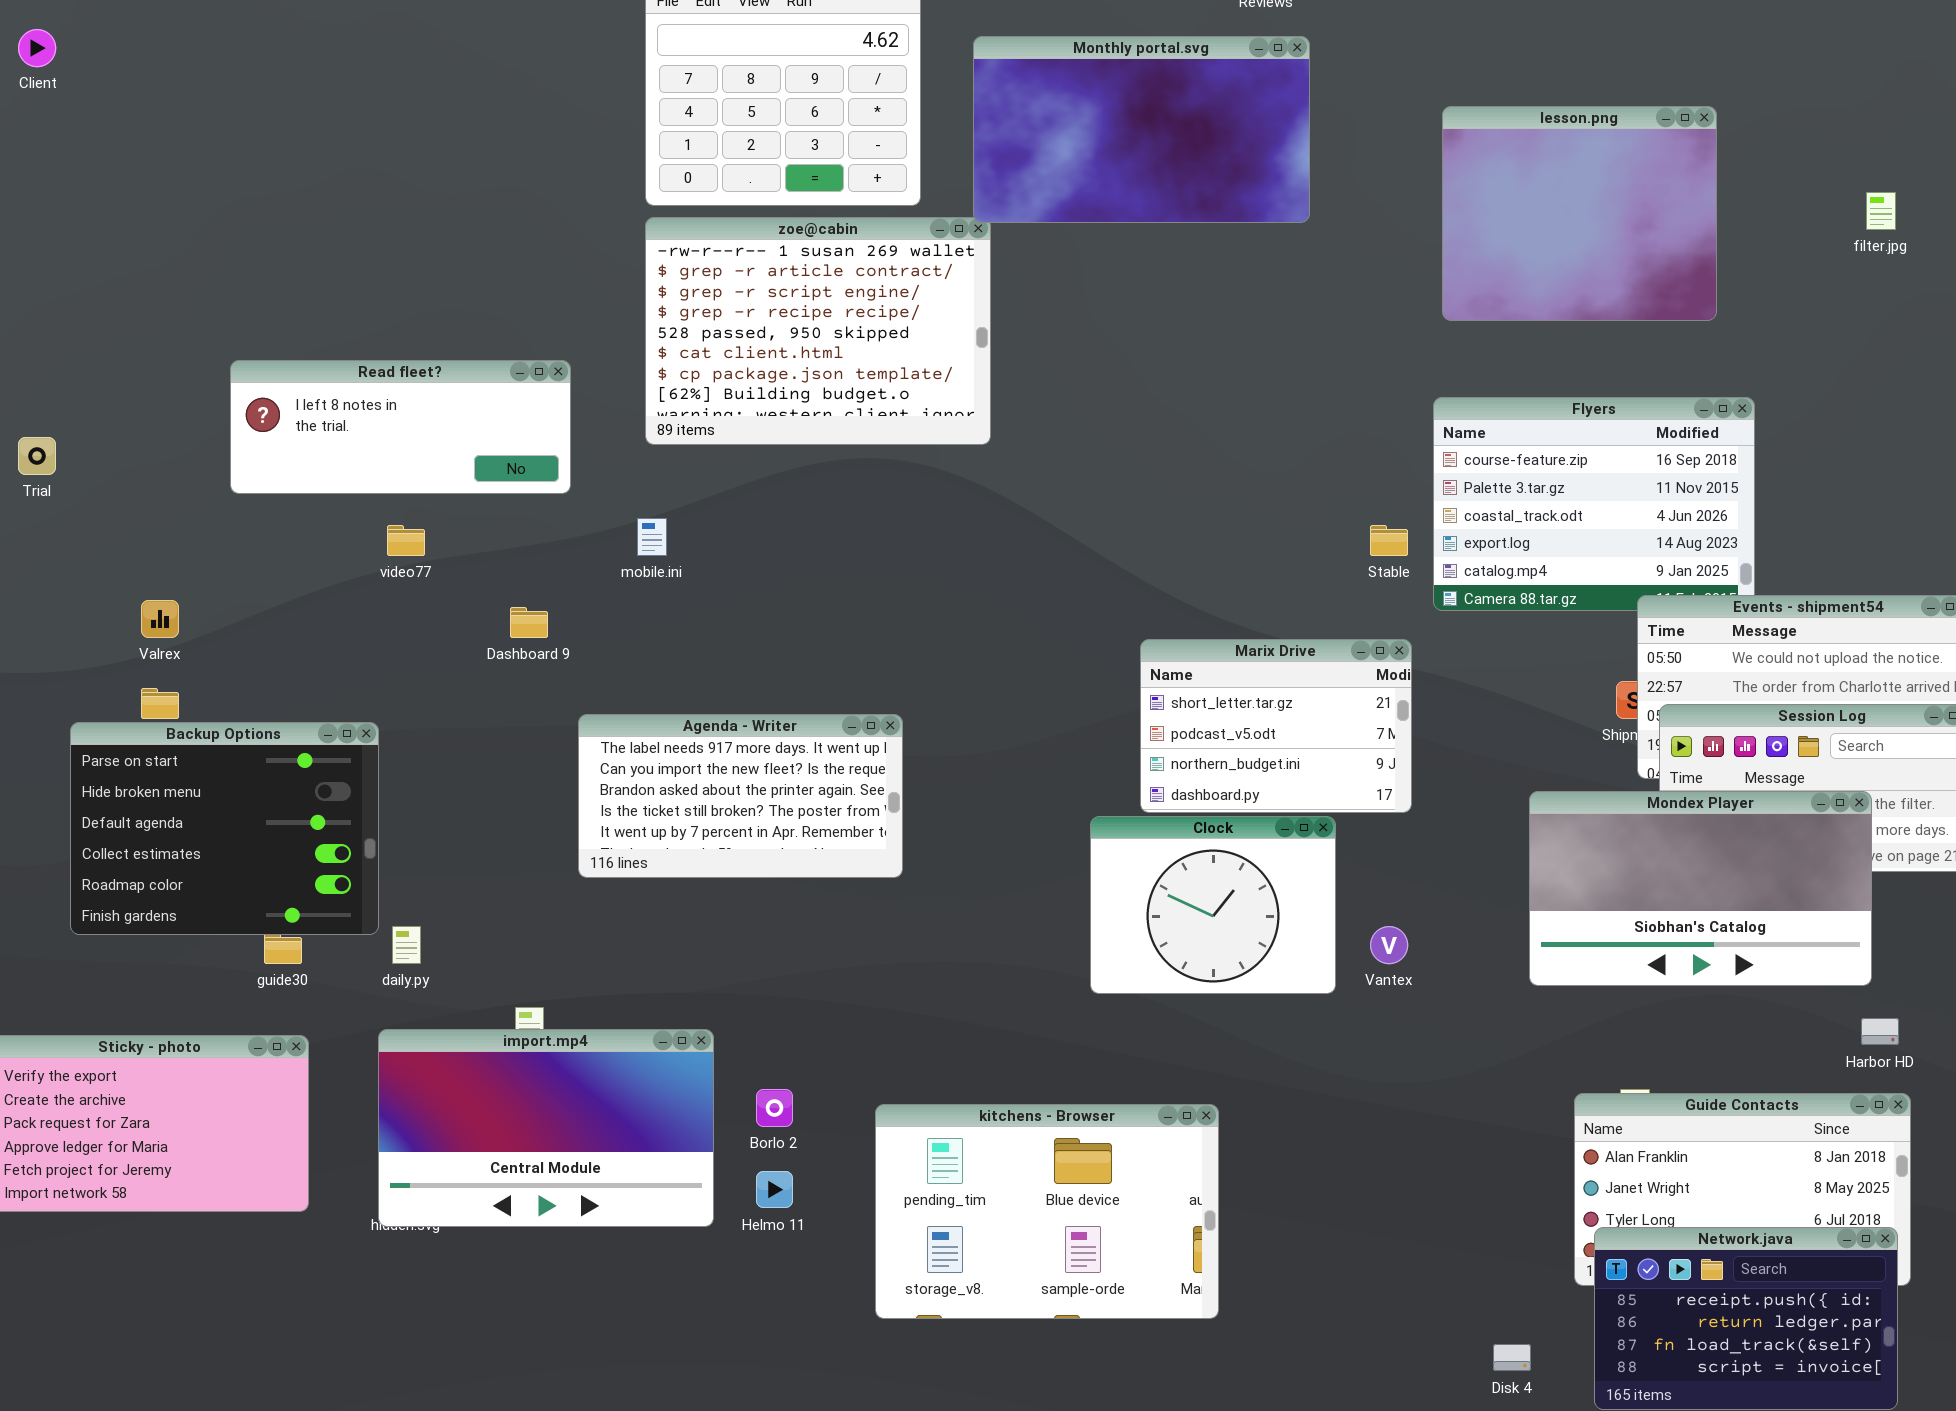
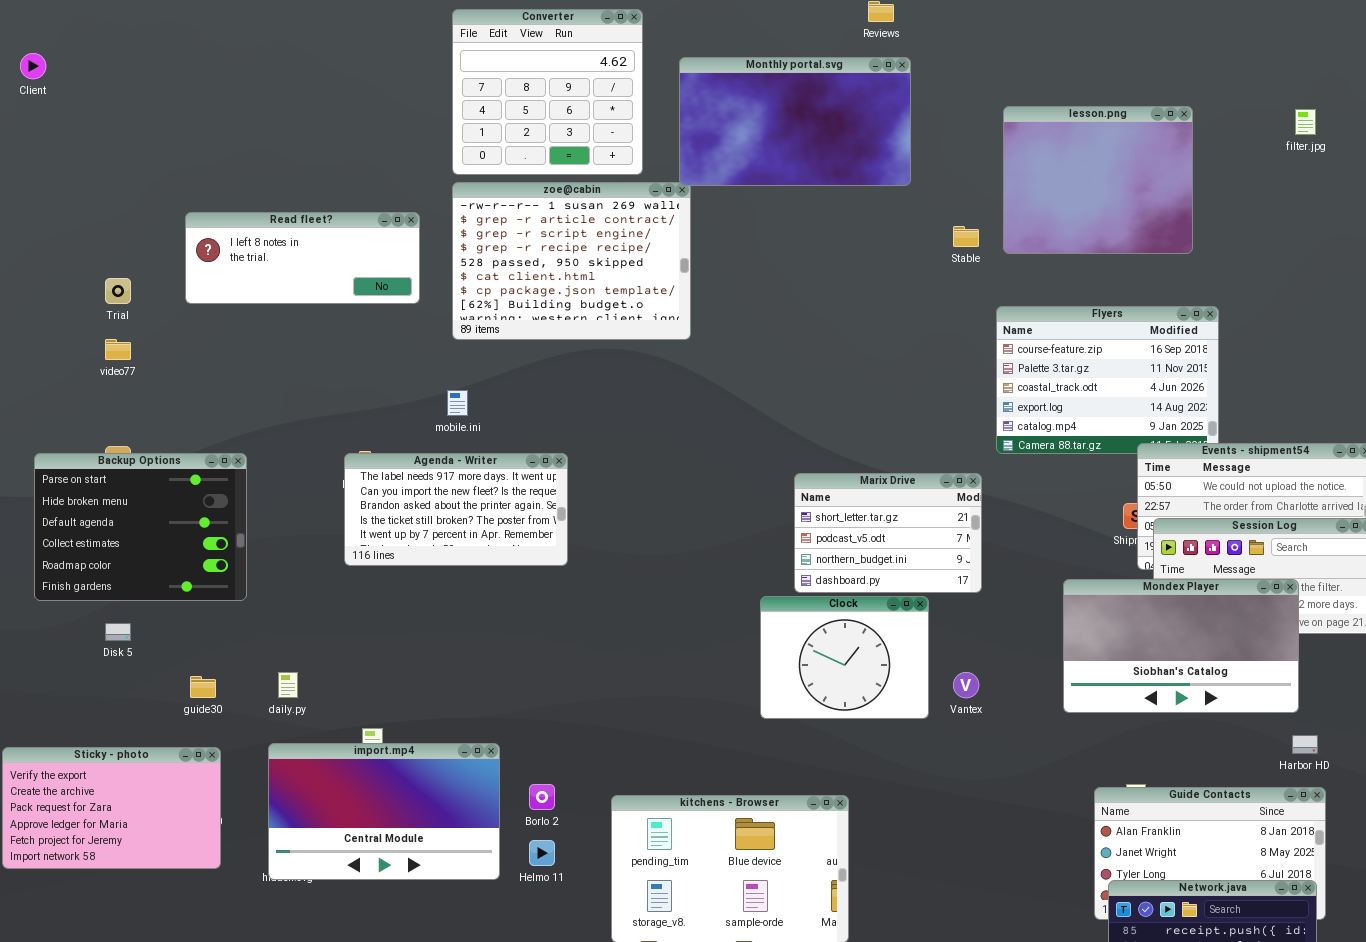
filter.jpg: [1866,192,1896,230] -> [1295,109,1316,135], moved
Read fleet?: [230,360,571,494] -> [185,212,420,304], moved
Trial: [18,437,56,475] -> [105,278,131,304], moved
video77: [387,525,425,556] -> [105,339,131,360], moved
Stable: [1370,525,1408,556] -> [953,226,979,247], moved
Agenda - Writer: [578,714,903,878] -> [344,453,568,566], moved
Backup Options: [70,722,379,935] -> [34,453,247,601], moved

